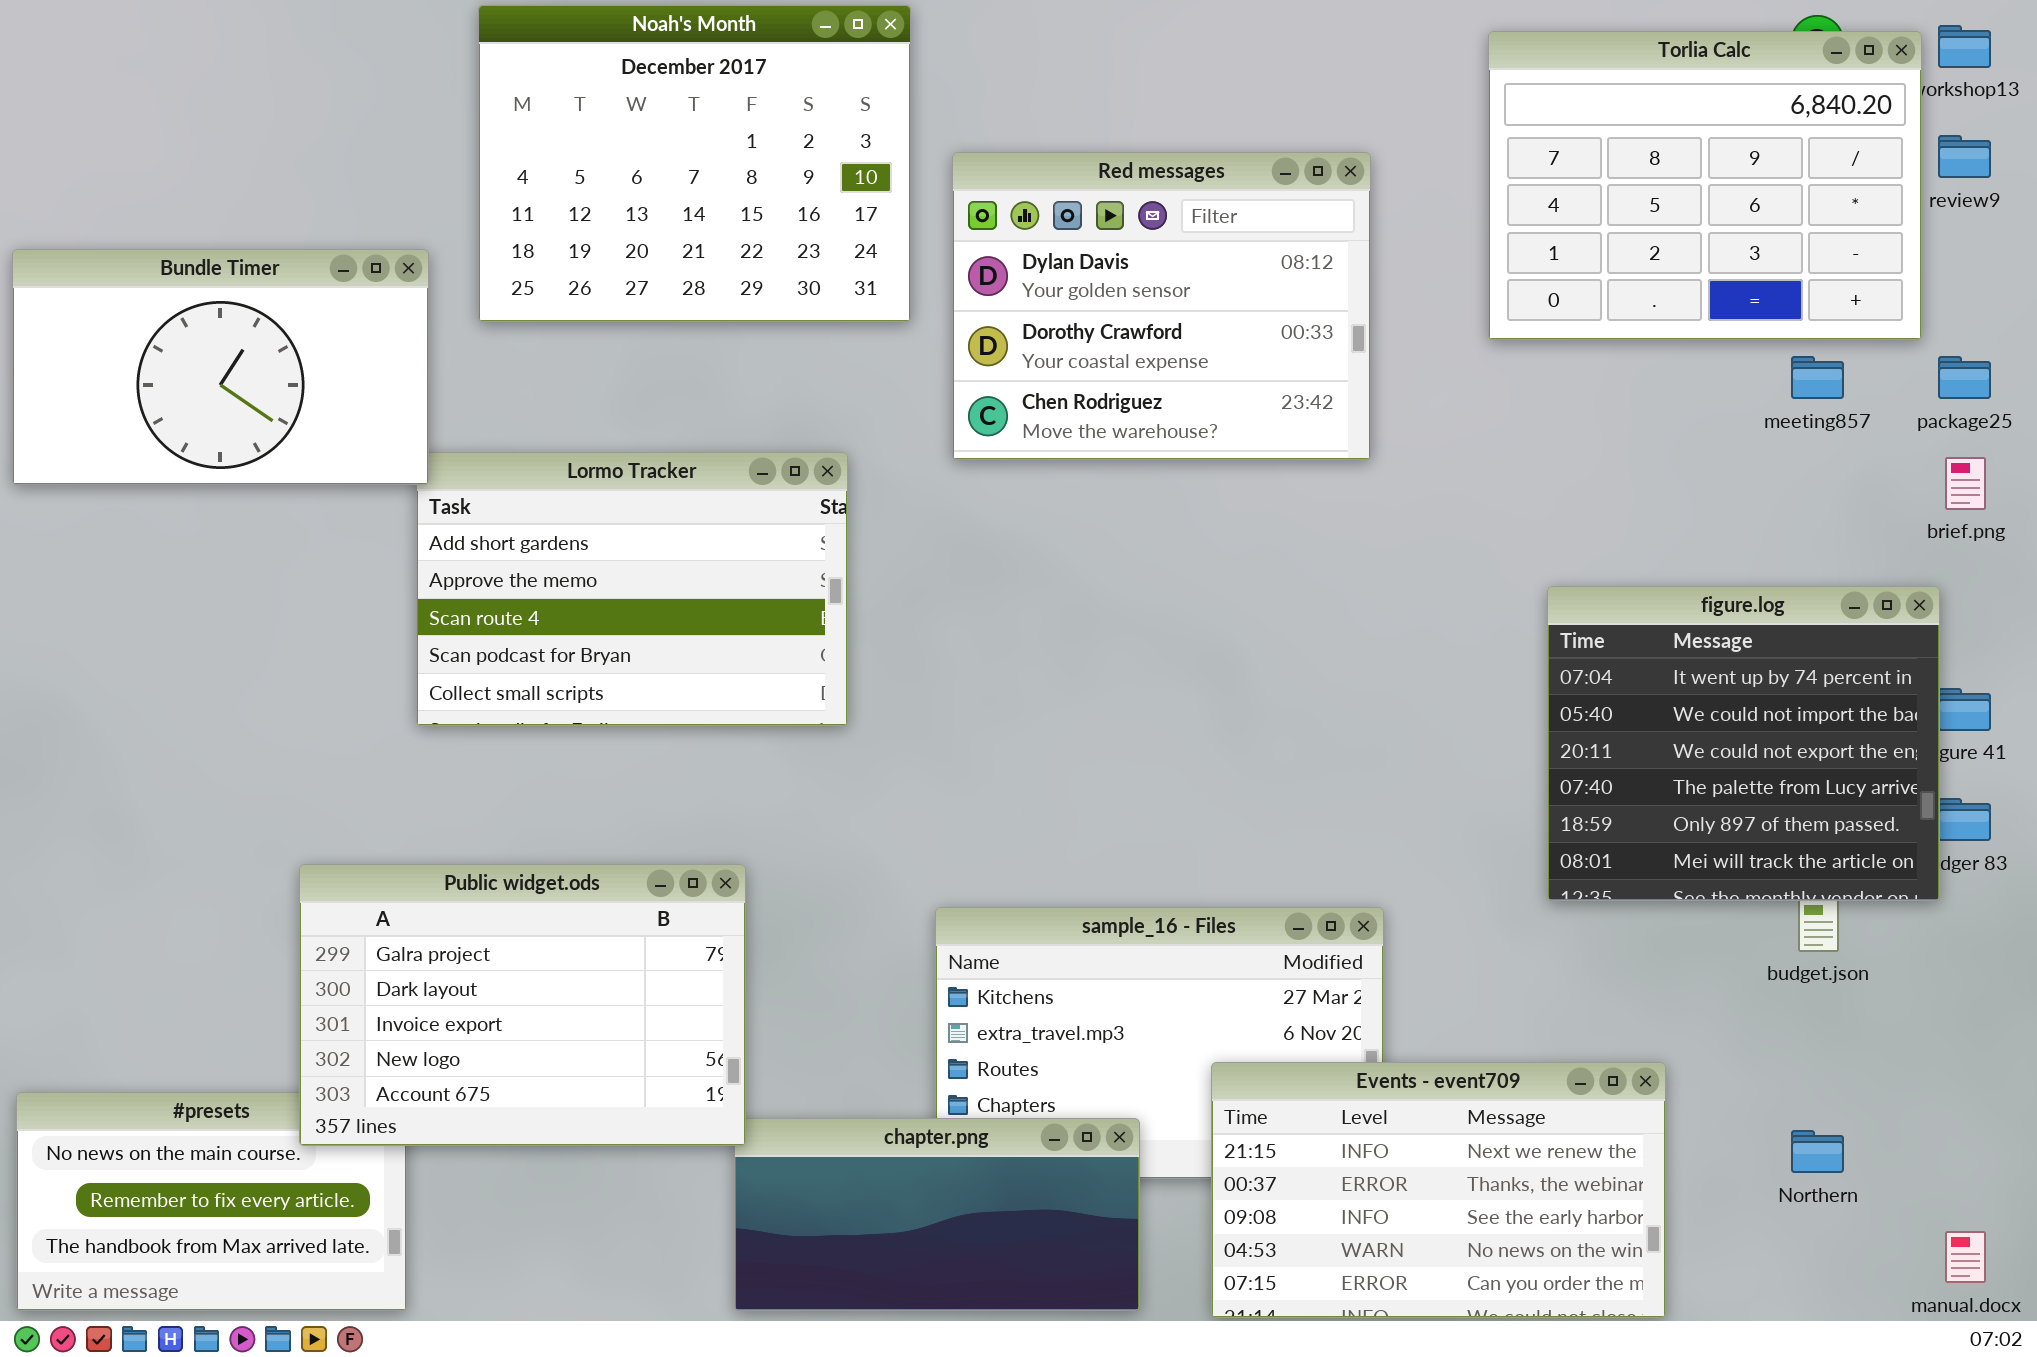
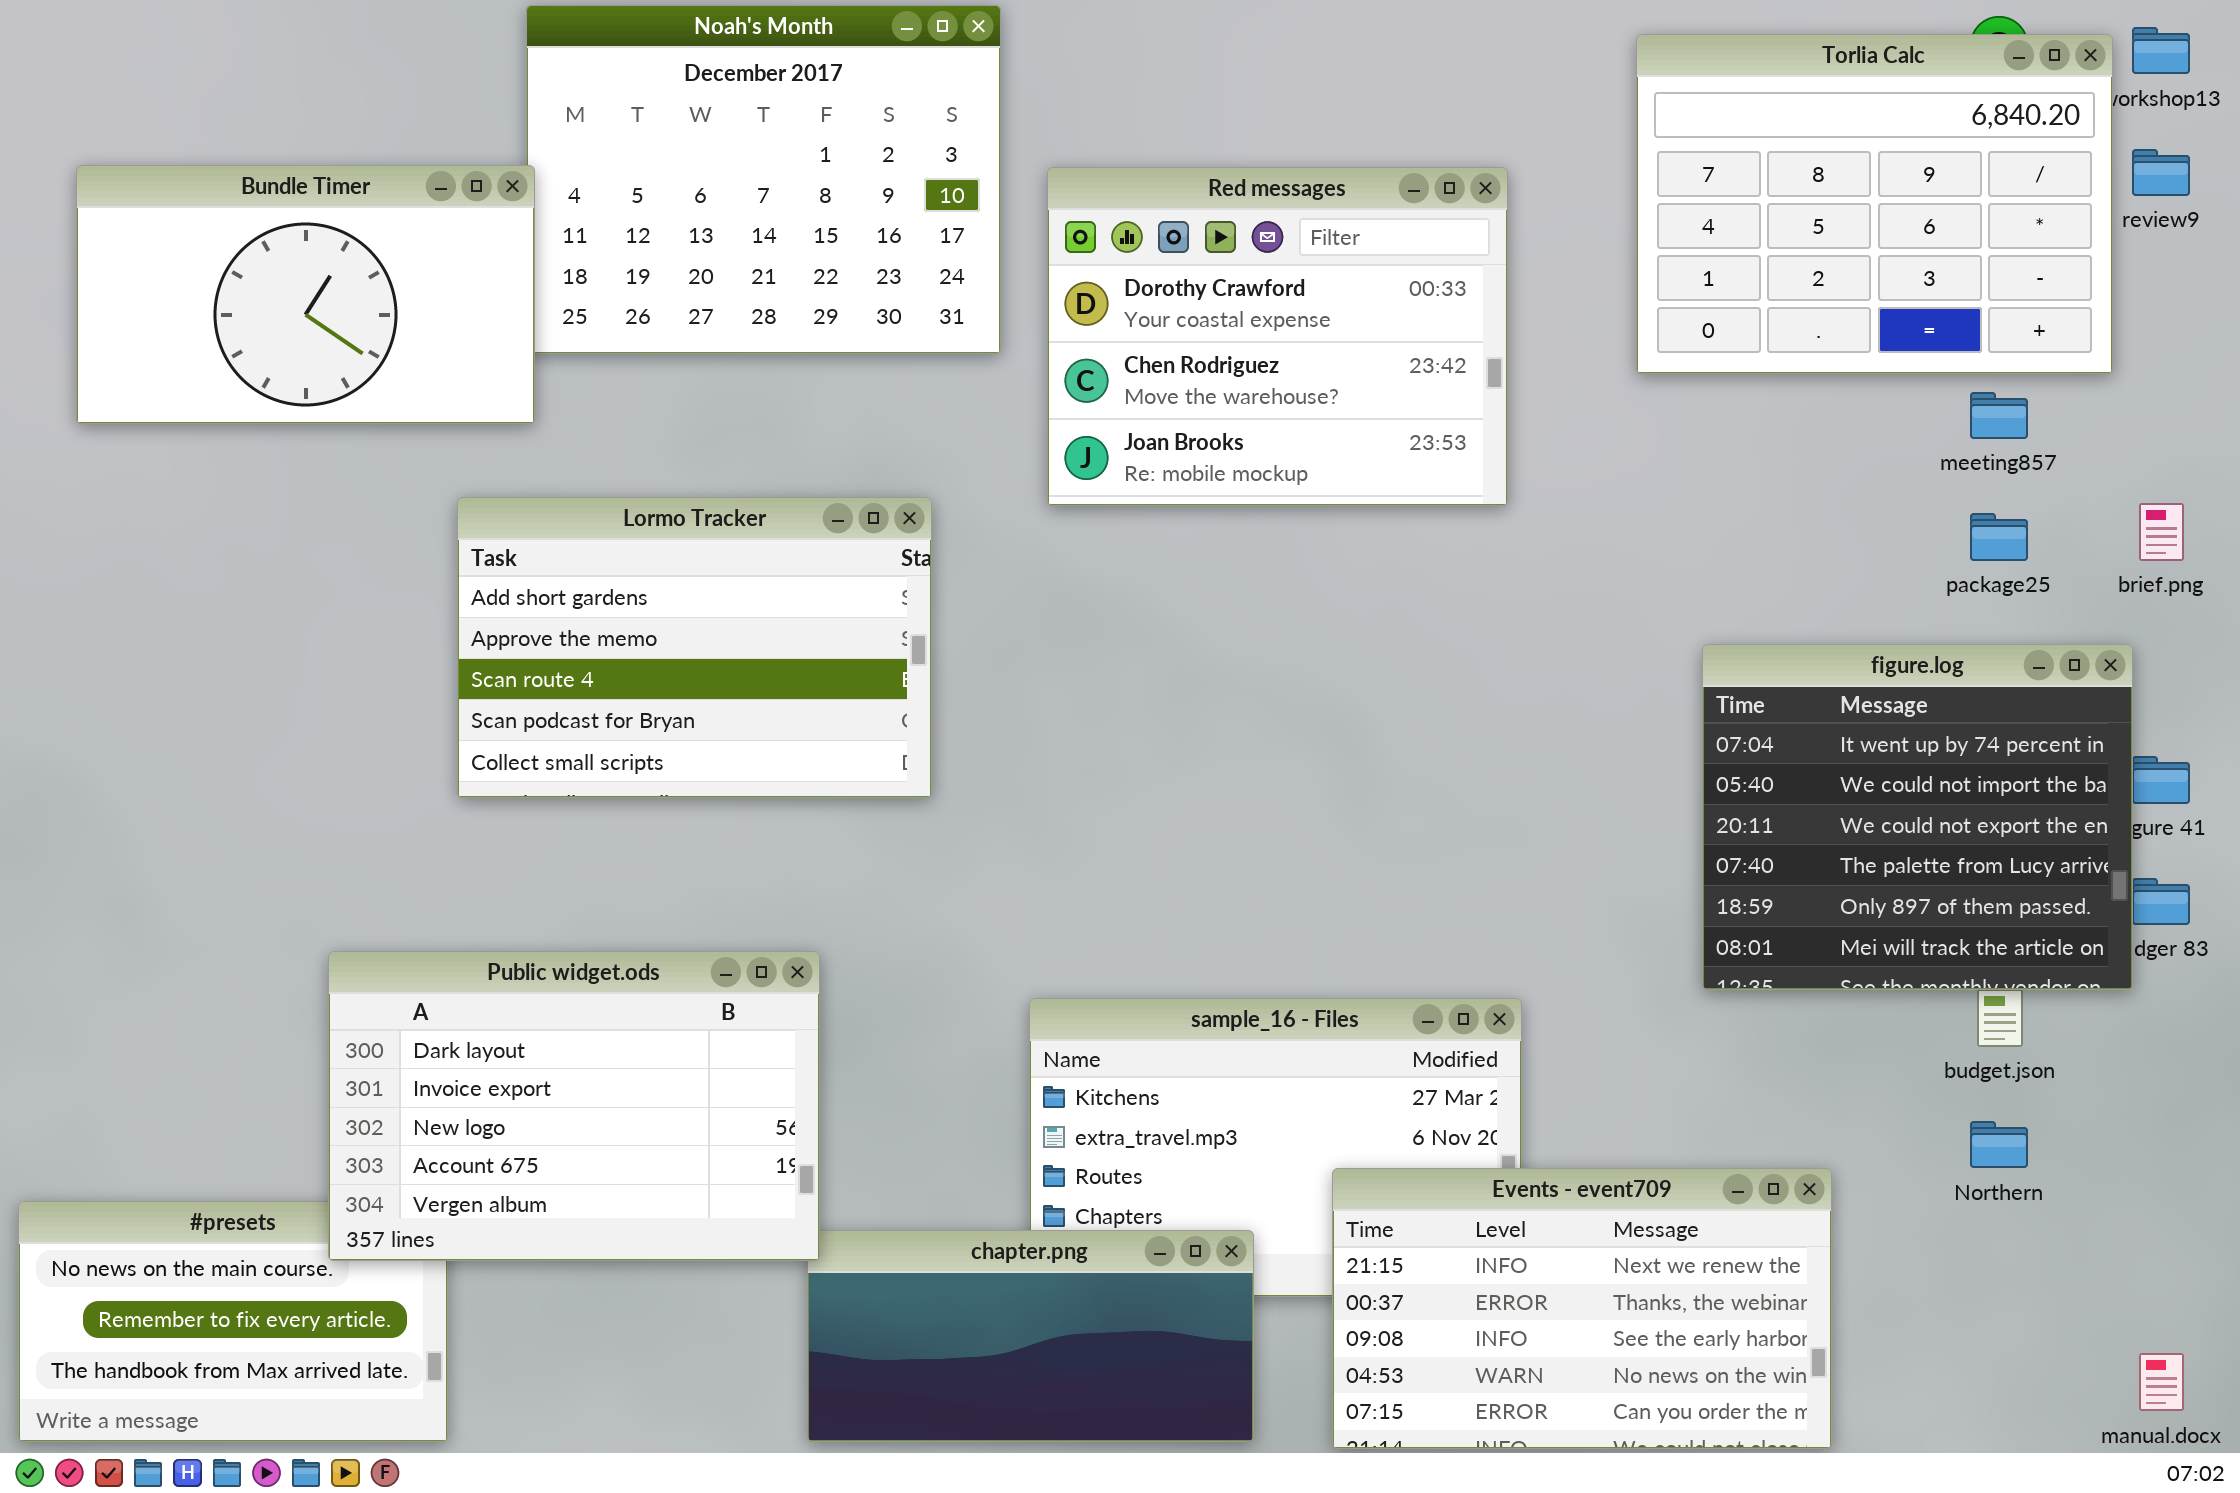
Red messages: [952,152,1371,460] -> [1047,167,1508,506], scrolled down 1 row
Bundle Timer: [12,249,429,485] -> [76,165,535,424], moved
package25: [1938,356,1991,399] -> [1970,513,2028,561], moved
Public widget.ods: [299,864,746,1146] -> [328,951,820,1261], scrolled down 1 row
Northern: [1791,1130,1844,1173] -> [1970,1121,2028,1168], moved

